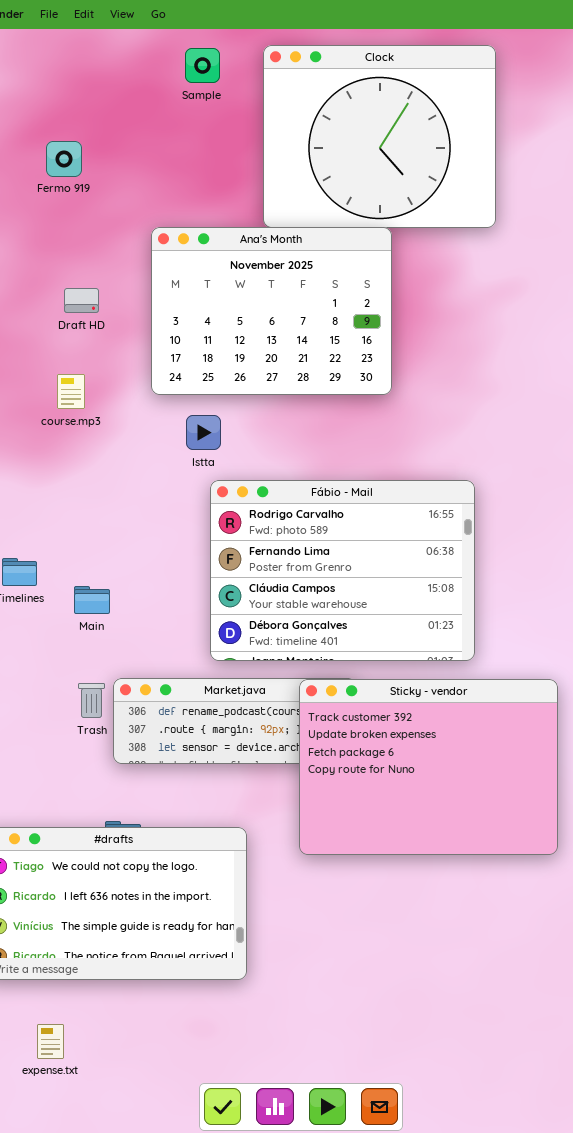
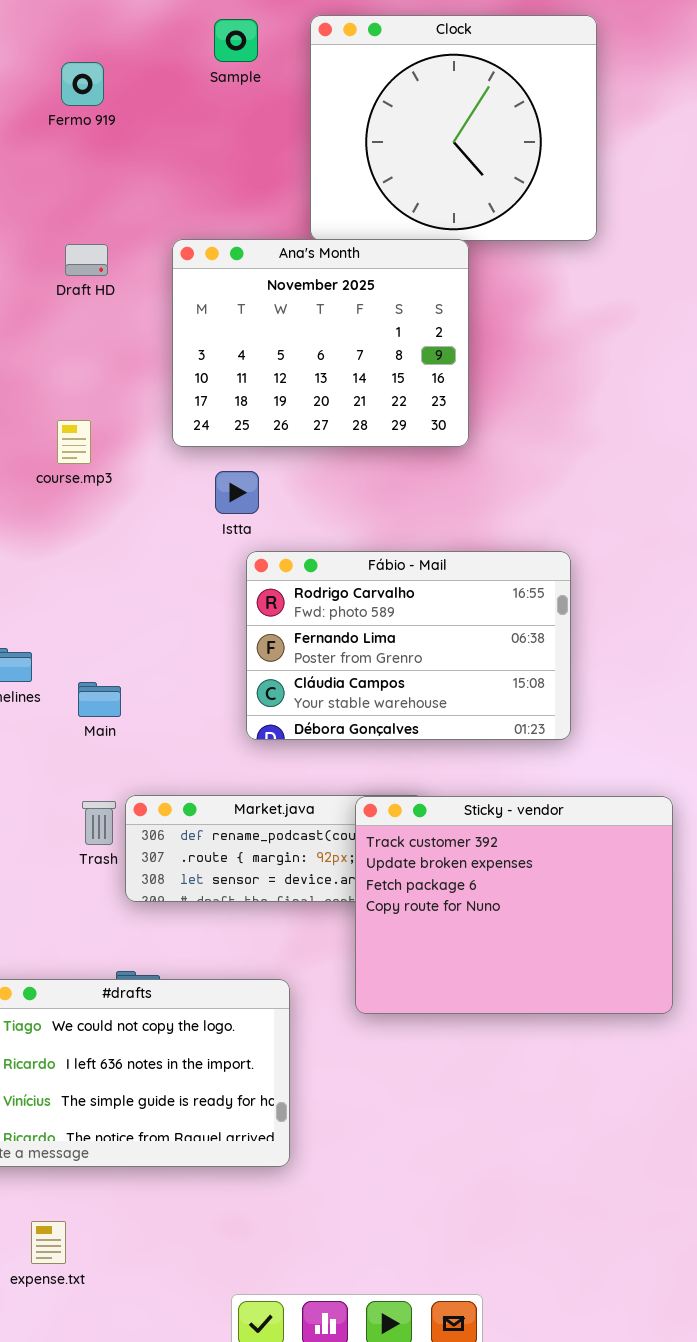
Fermo 919: [46,141,82,177] -> [61,62,104,106], moved
Draft HD: [64,288,99,313] -> [65,244,108,276], moved
Fábio - Mail: [210,480,475,661] -> [246,551,571,740], resized

